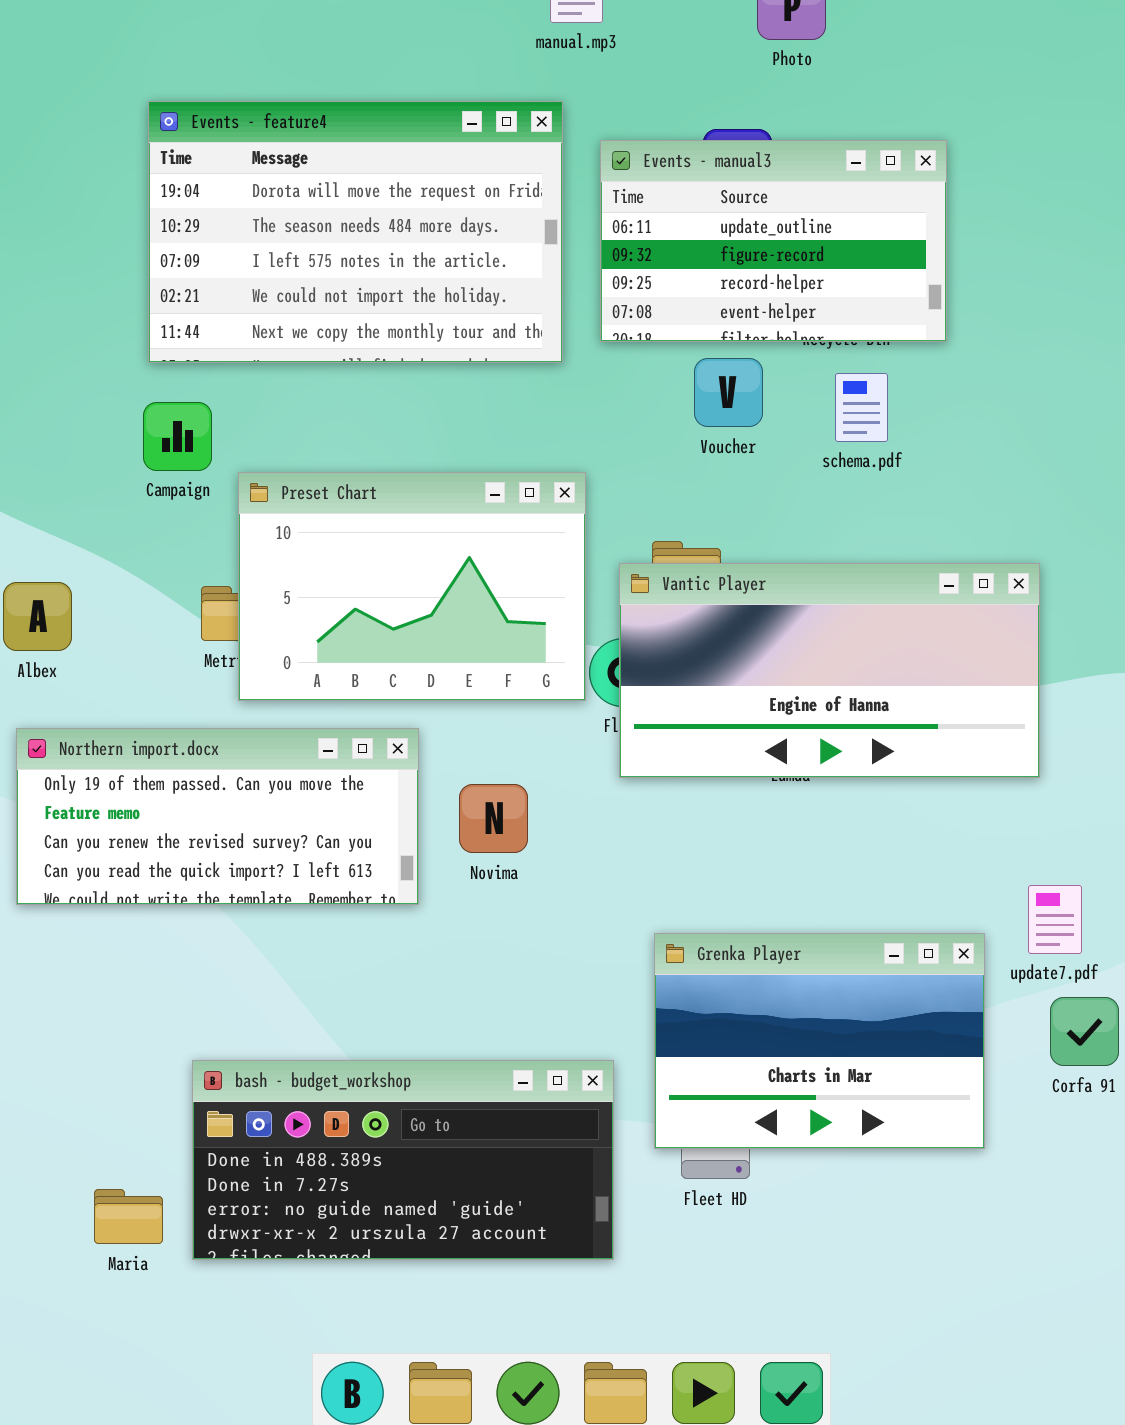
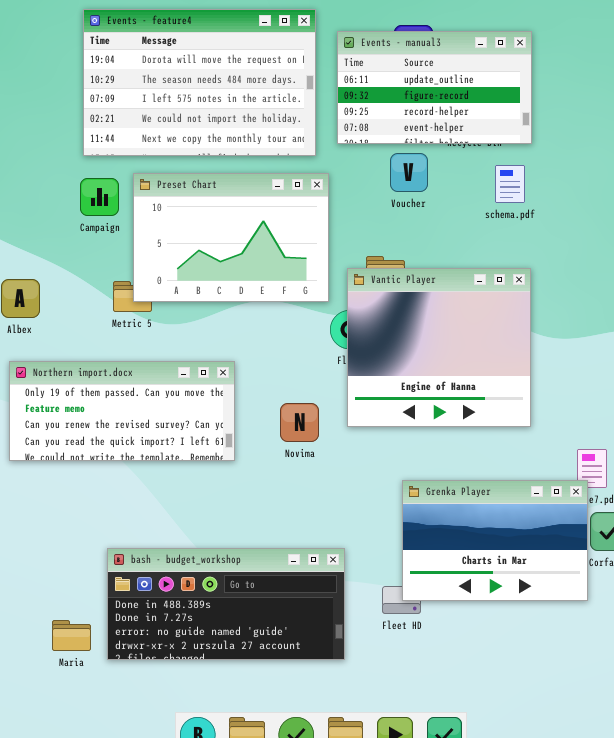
schema.pdf: [835,373,888,442] -> [495,165,525,203], moved
Preset Chart: [238,472,586,701] -> [133,173,329,302], moved
Vantic Player: [619,563,1040,778] -> [347,268,531,427], resized
Novima: [459,784,528,853] -> [280,403,319,442], moved
Grenka Player: [654,933,985,1149] -> [402,480,588,601], moved

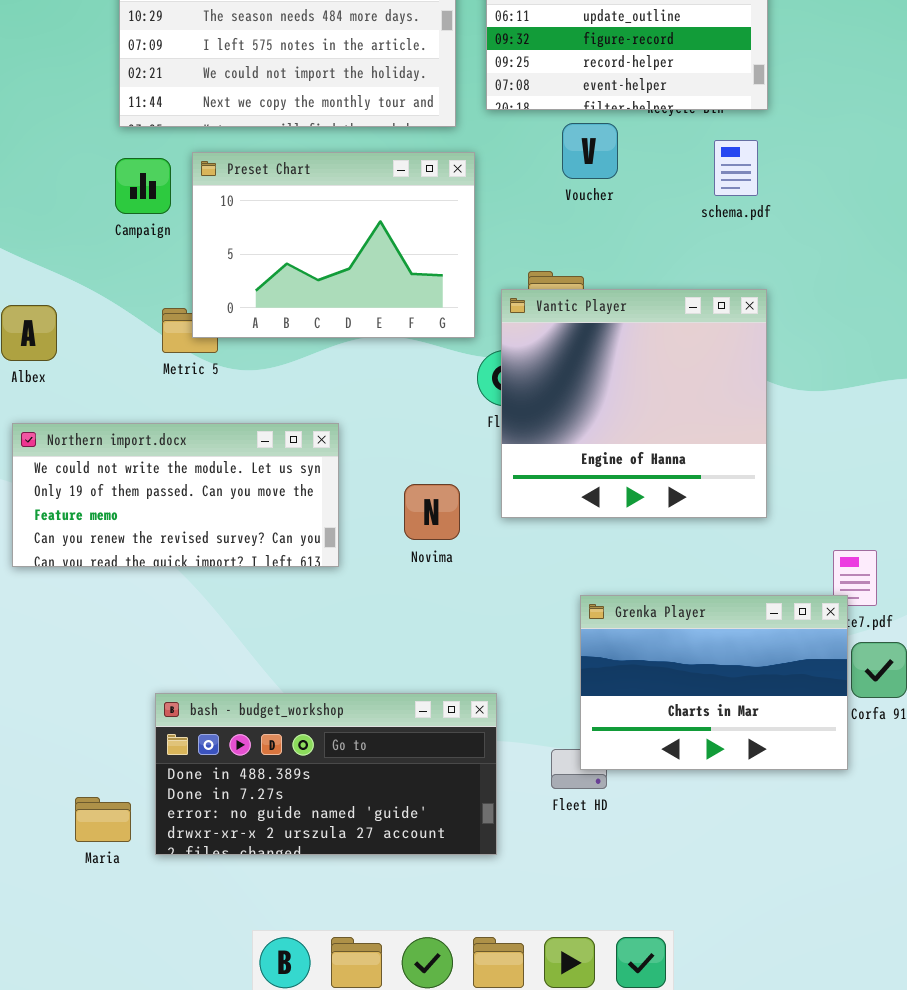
Northern import.docx: [9,361,235,461] -> [12,423,339,567], scrolled up 1 row

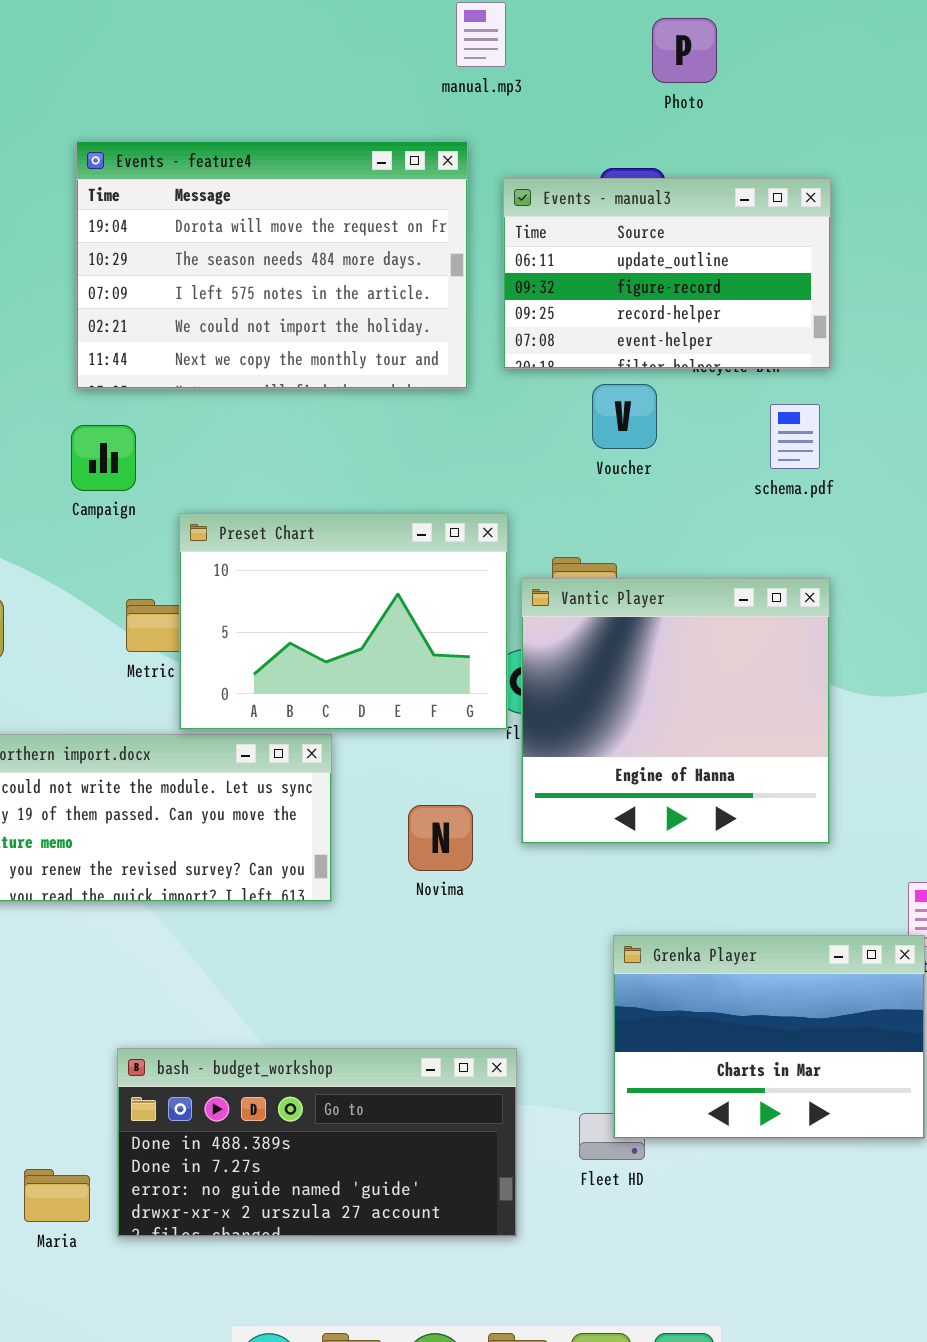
Preset Chart: [192,152,475,338] -> [179,513,508,730], moved

